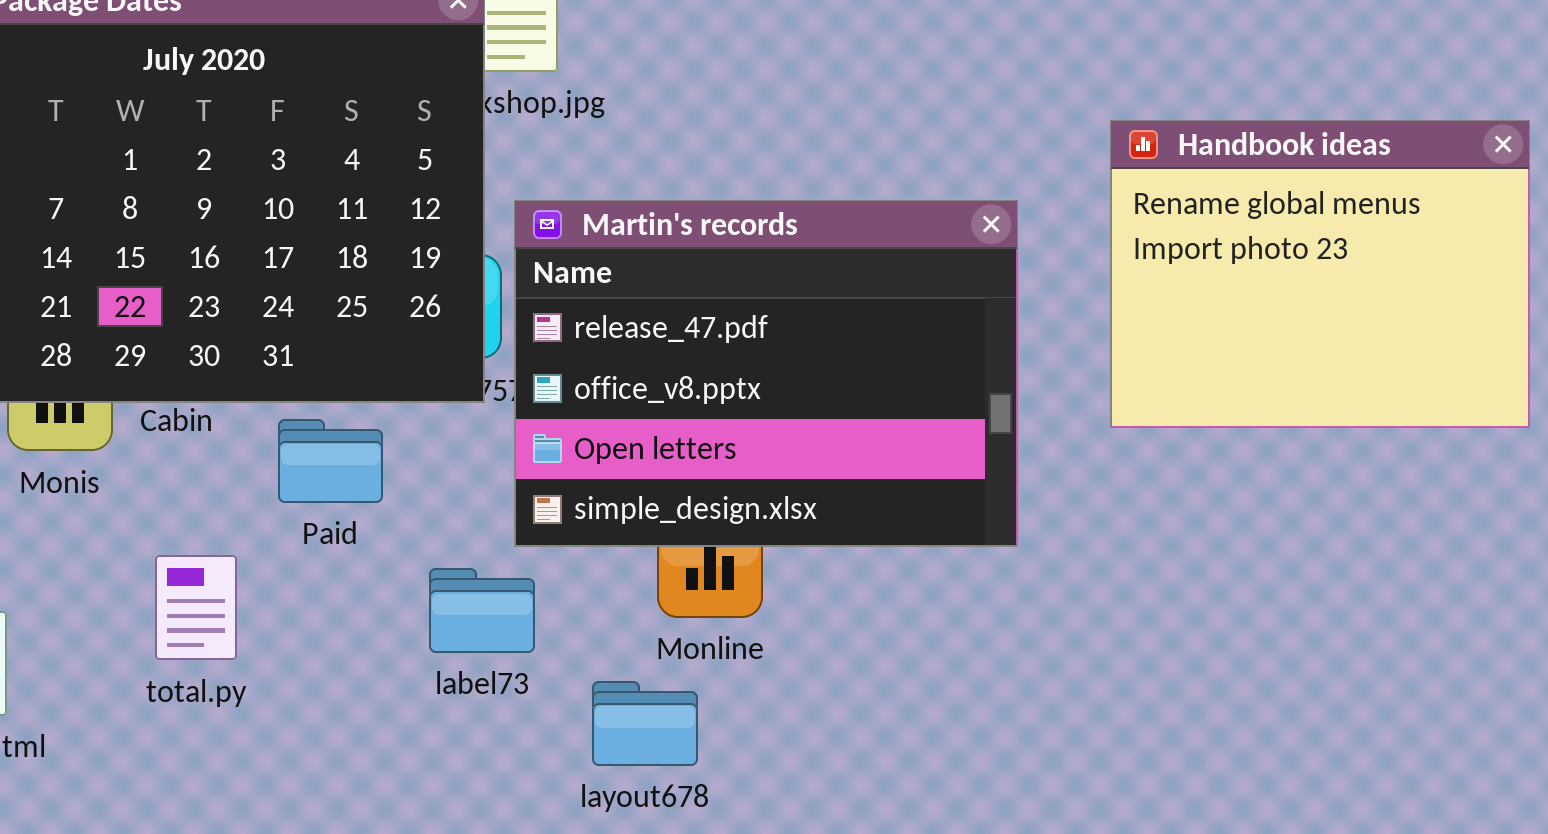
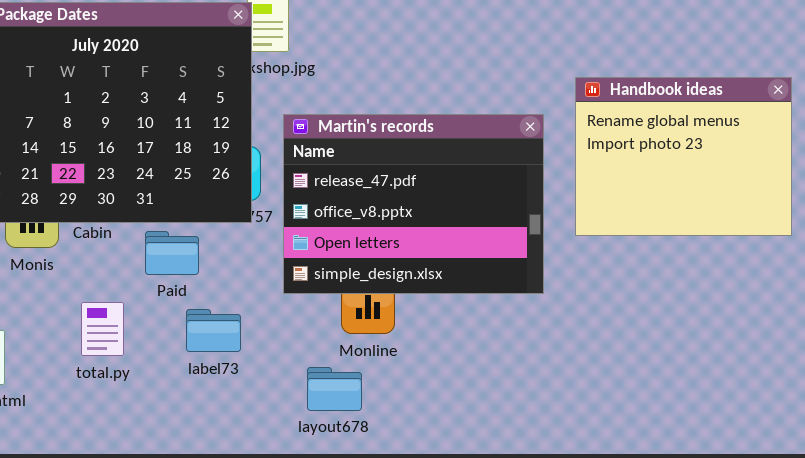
Martin's records: [514,200,1018,547] -> [283,114,544,294], moved
label73: [429,568,535,653] -> [186,309,241,352], moved

